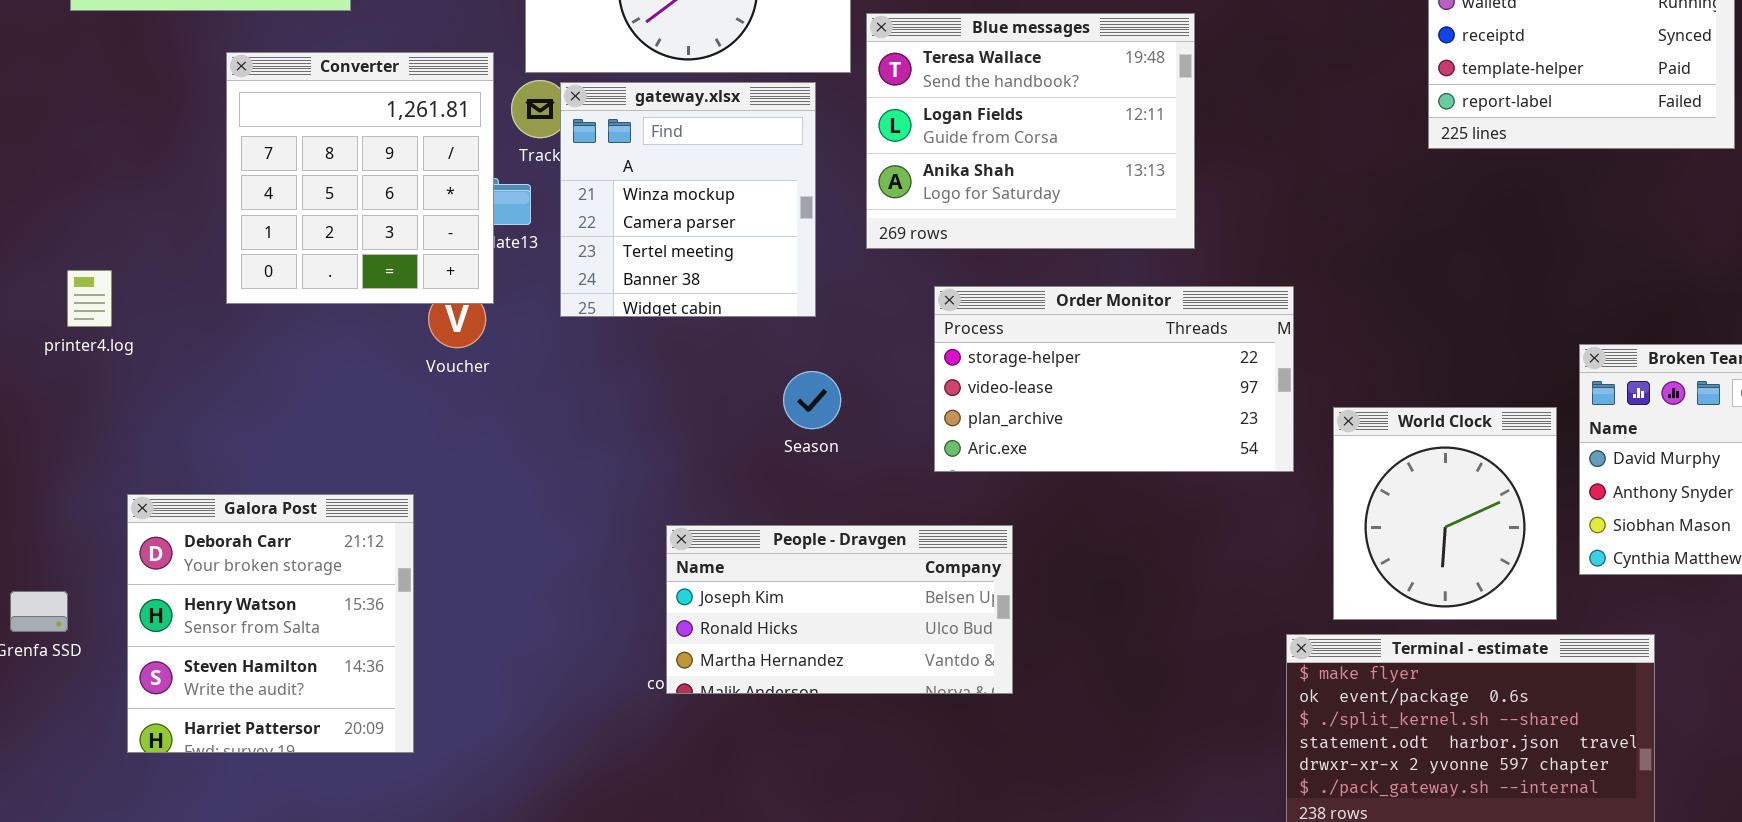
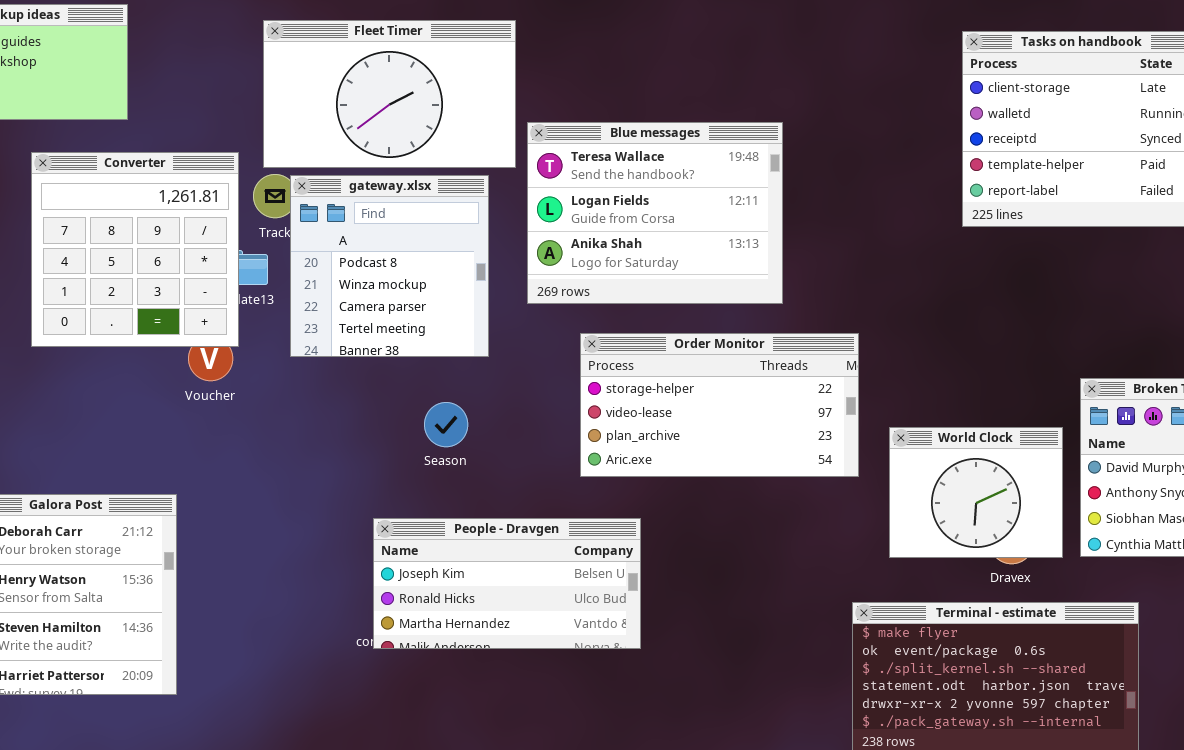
gateway.xlsx: [560,82,816,317] -> [290,175,489,357], scrolled up 1 row
Season: [783,371,841,429] -> [424,402,468,447], moved
World Clock: [1333,407,1557,620] -> [889,427,1063,558], resized

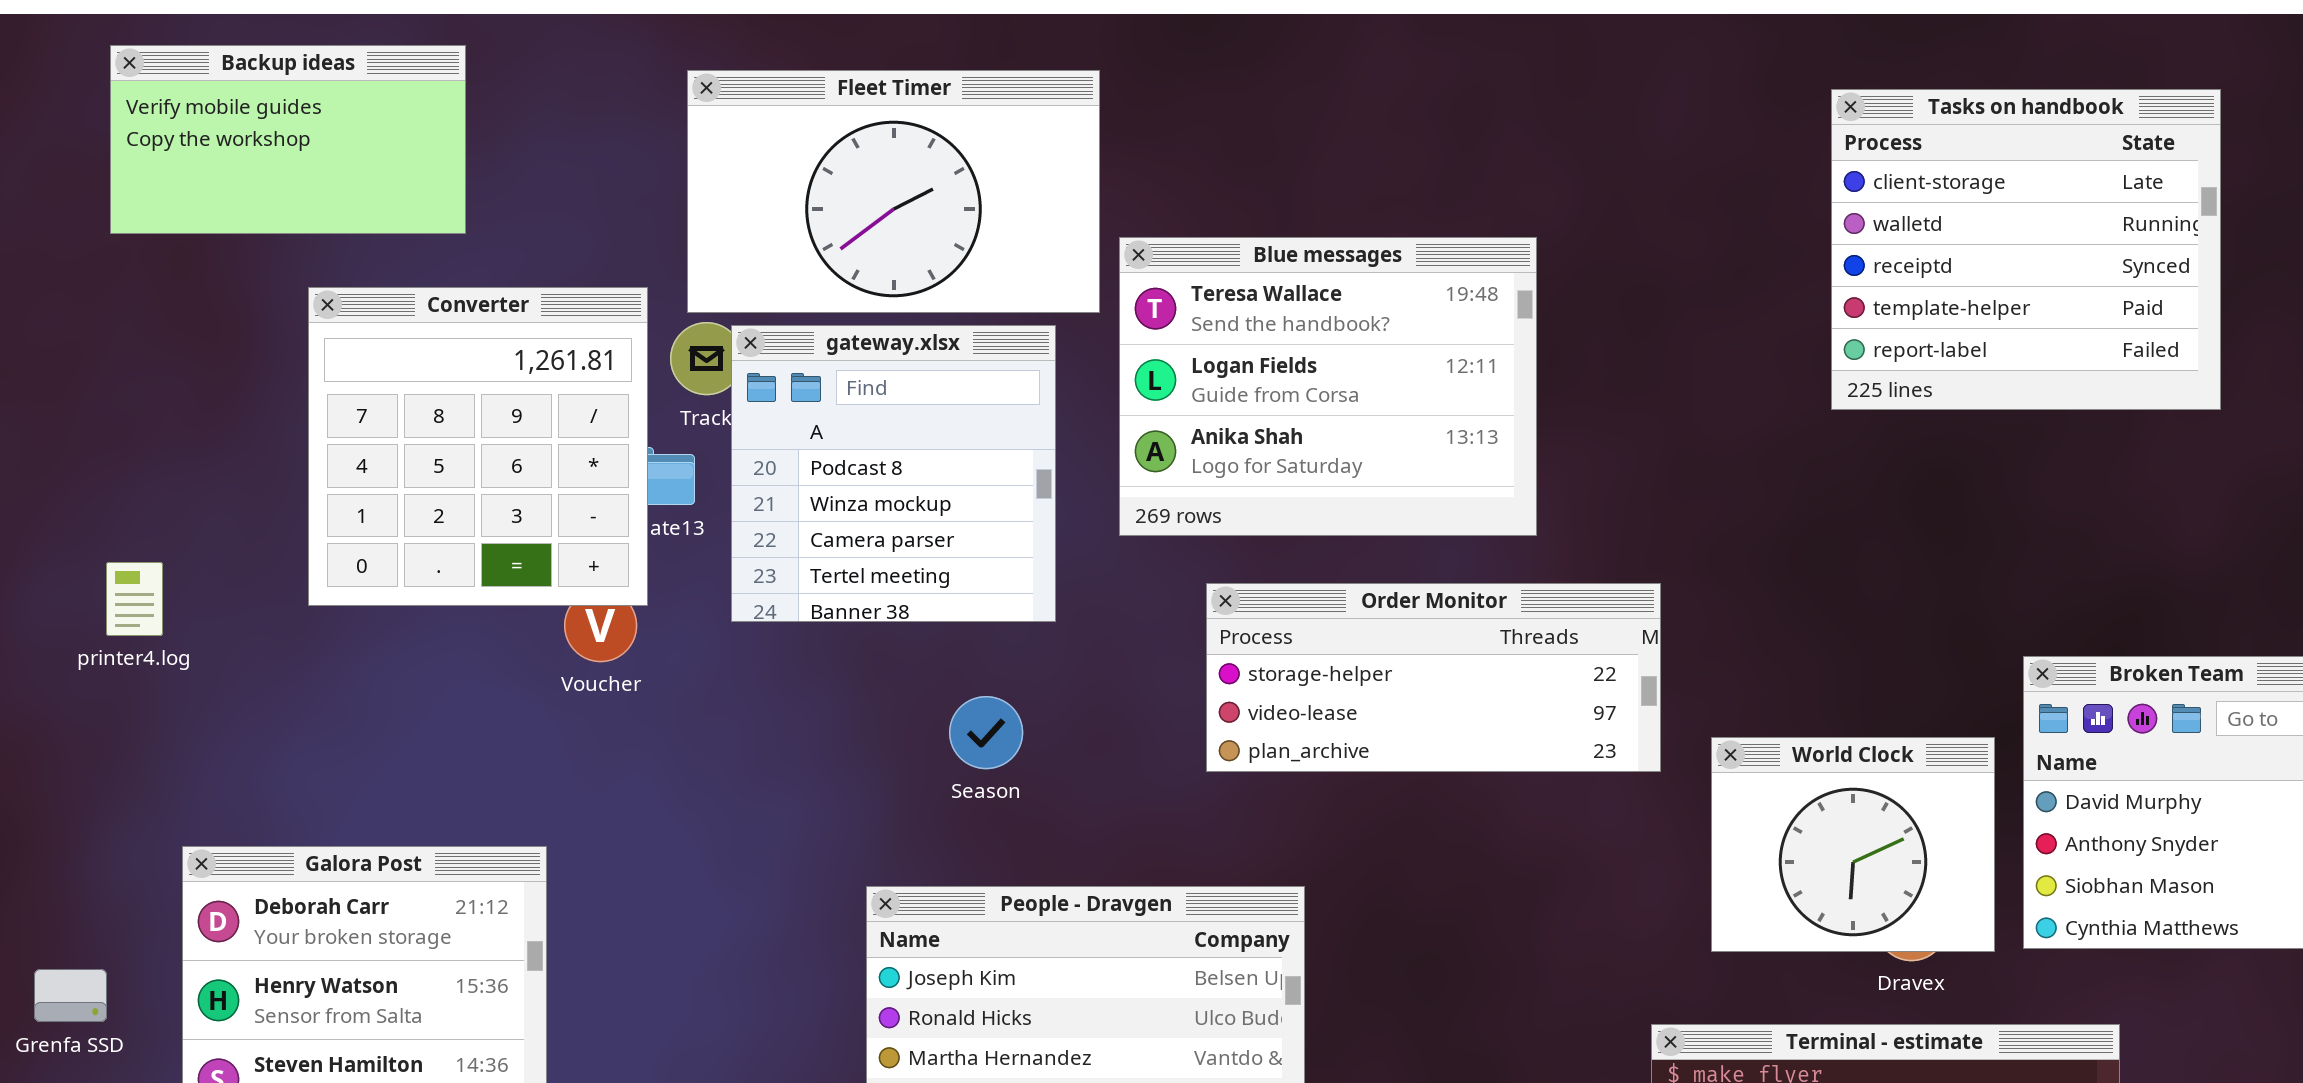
Order Monitor: [580,333,859,477] -> [1206,583,1661,772], resized

